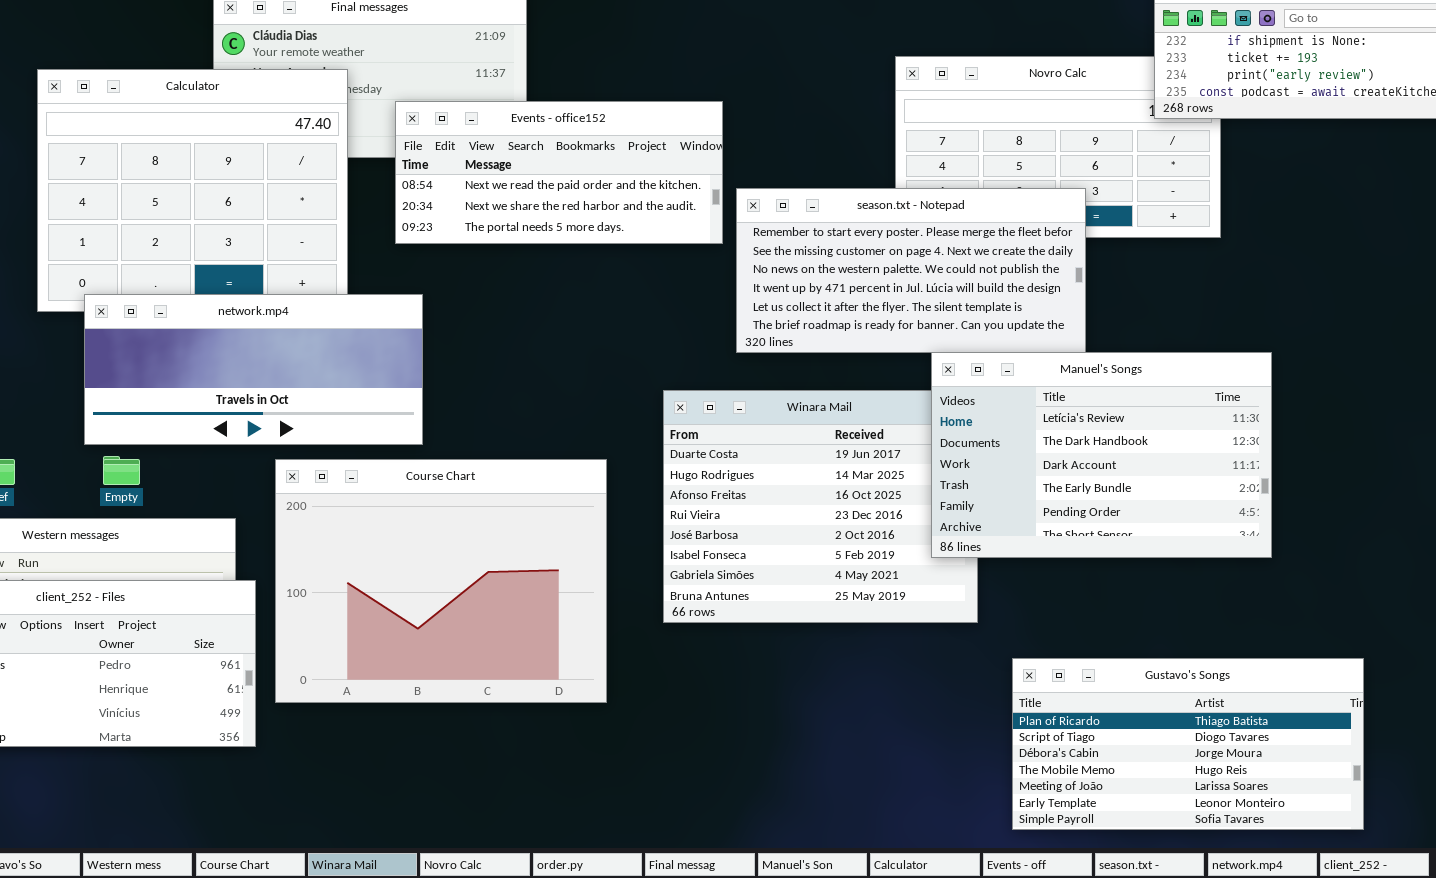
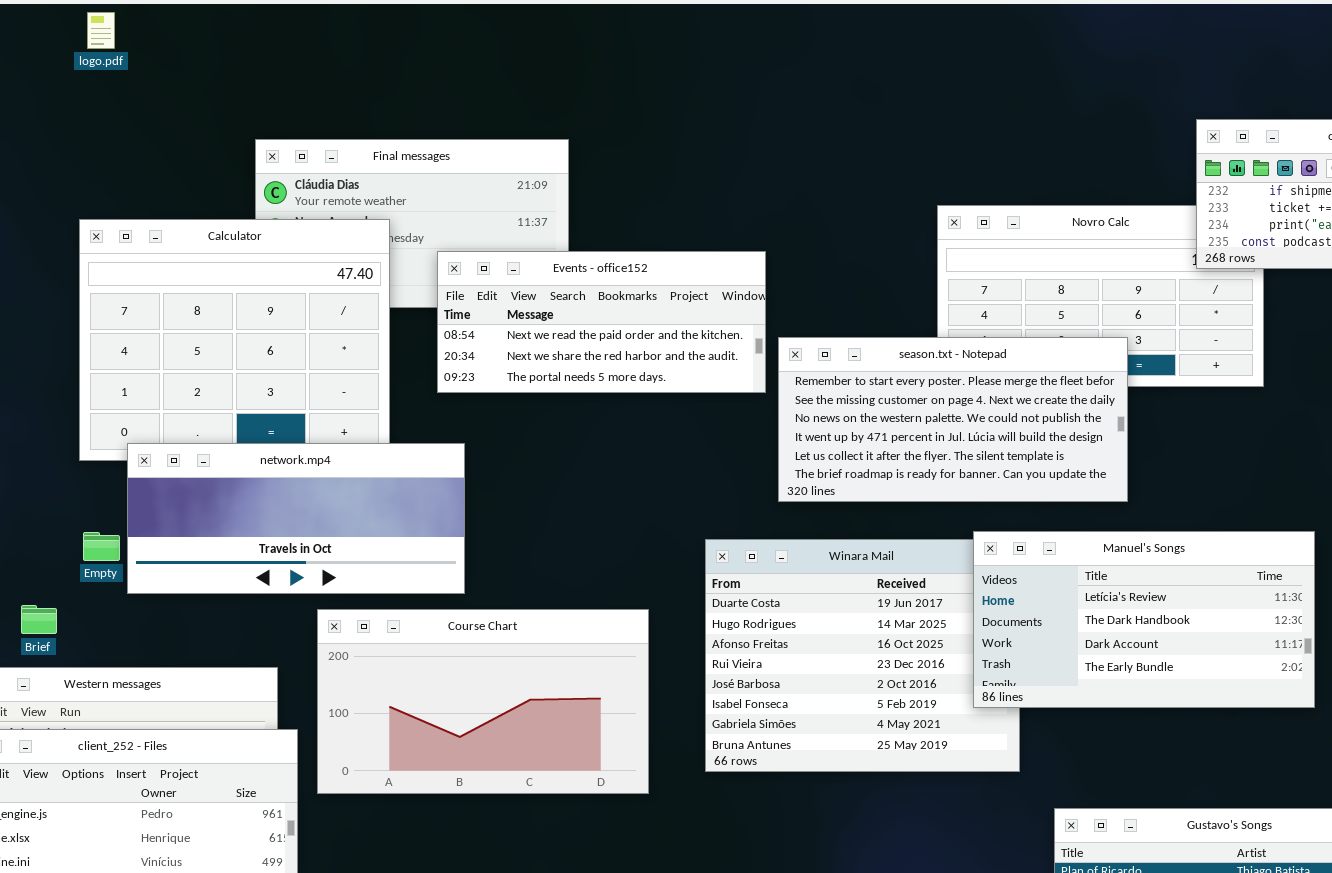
Manuel's Songs: [931,352,1272,558] -> [973,531,1315,708], resized
Empty: [103,456,140,485] -> [83,532,120,561], moved
Course Chart: [275,459,607,703] -> [317,609,649,794], resized

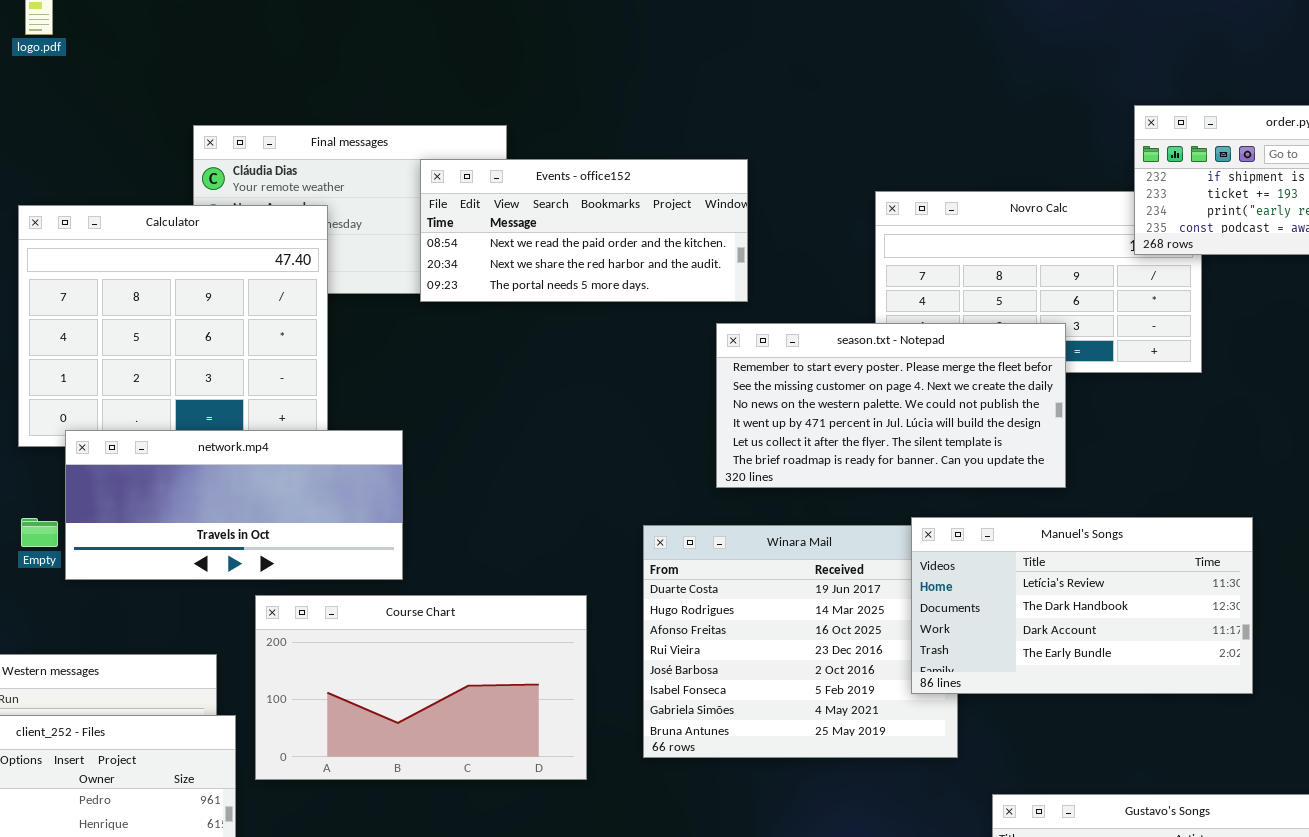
Events - office152: [437,251,766,393] -> [420,159,748,302], moved

